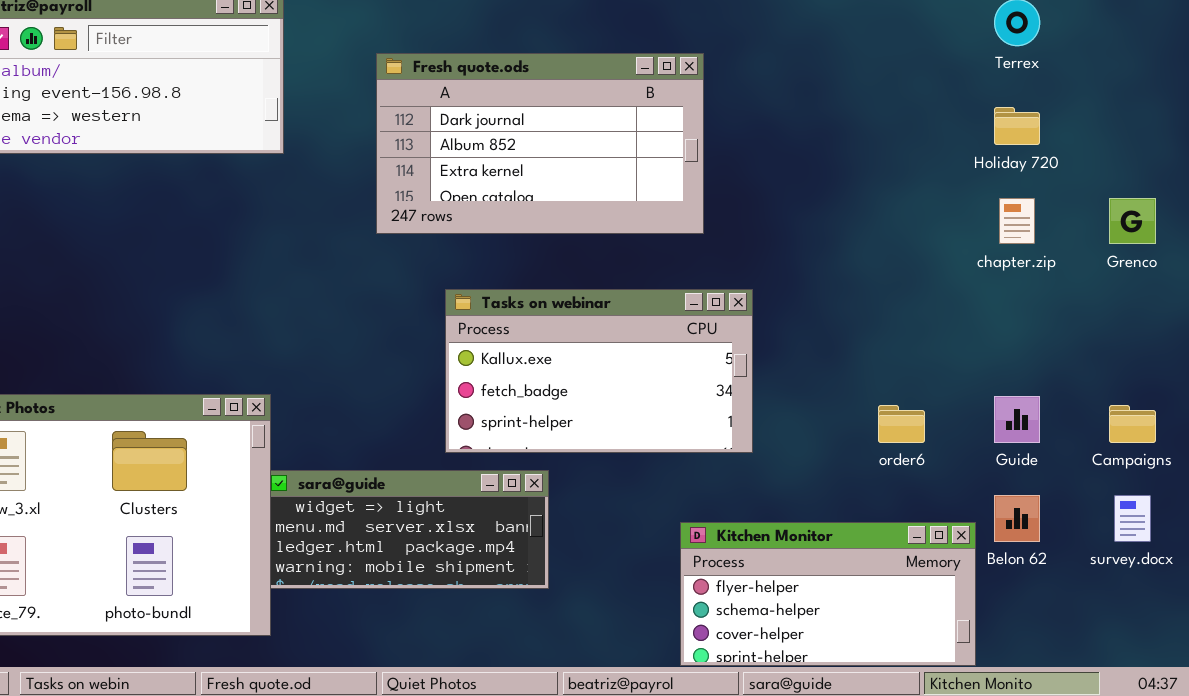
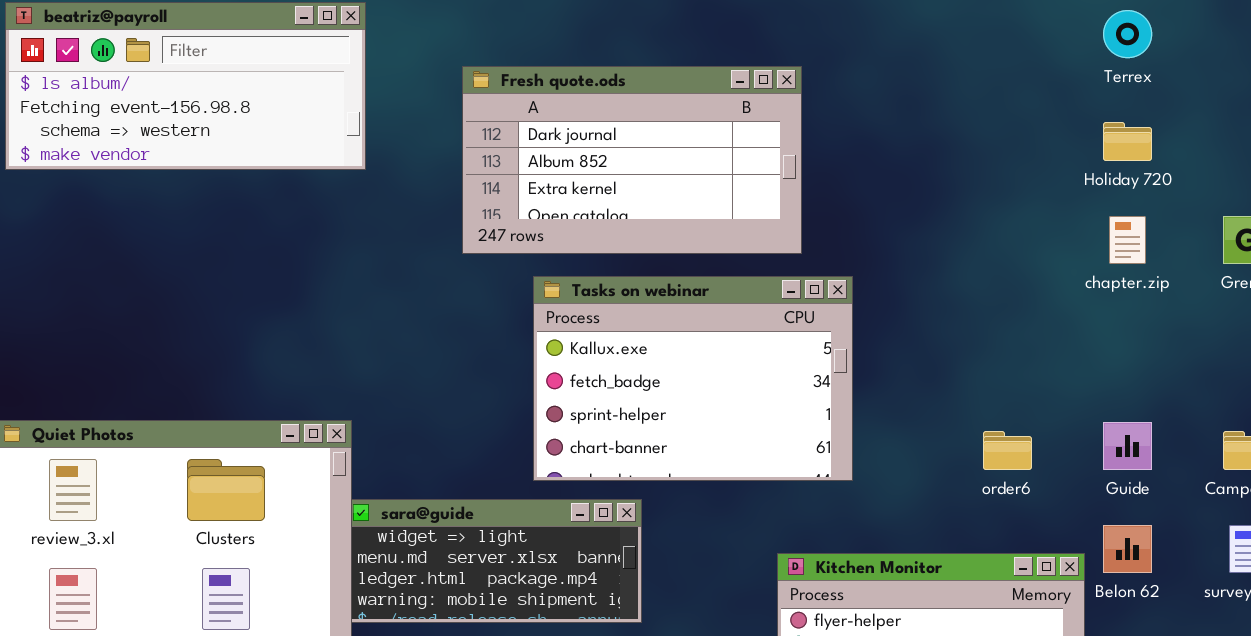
Tasks on webinar: [445,289,753,453] -> [533,276,853,481], resized

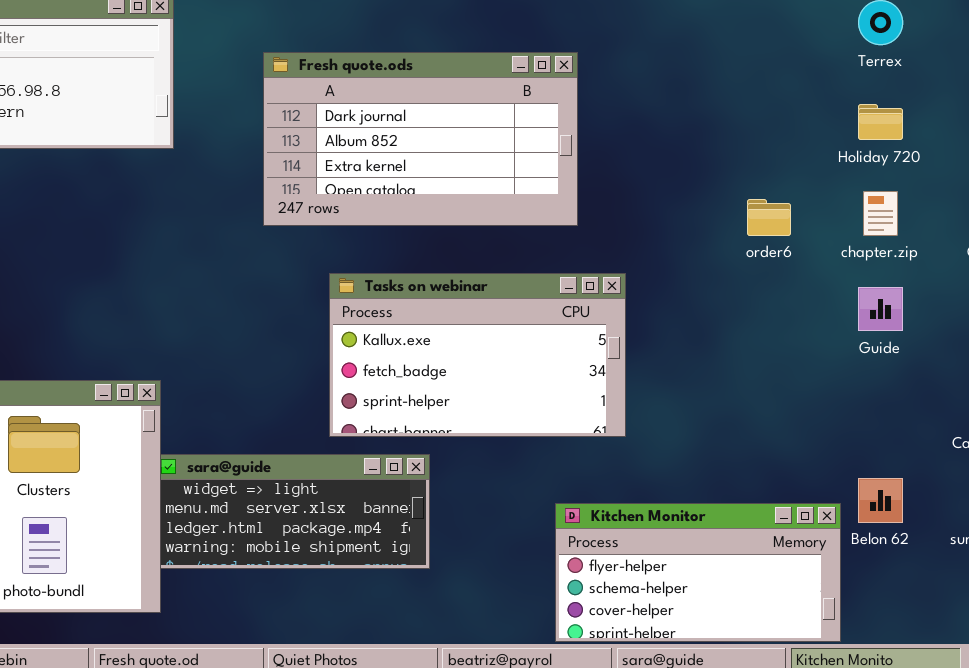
Tasks on webinar: [533,276,853,481] -> [329,273,626,437], resized
Guide: [1103,422,1152,470] -> [858,287,903,331], moved
order6: [983,431,1032,470] -> [747,199,791,236], moved

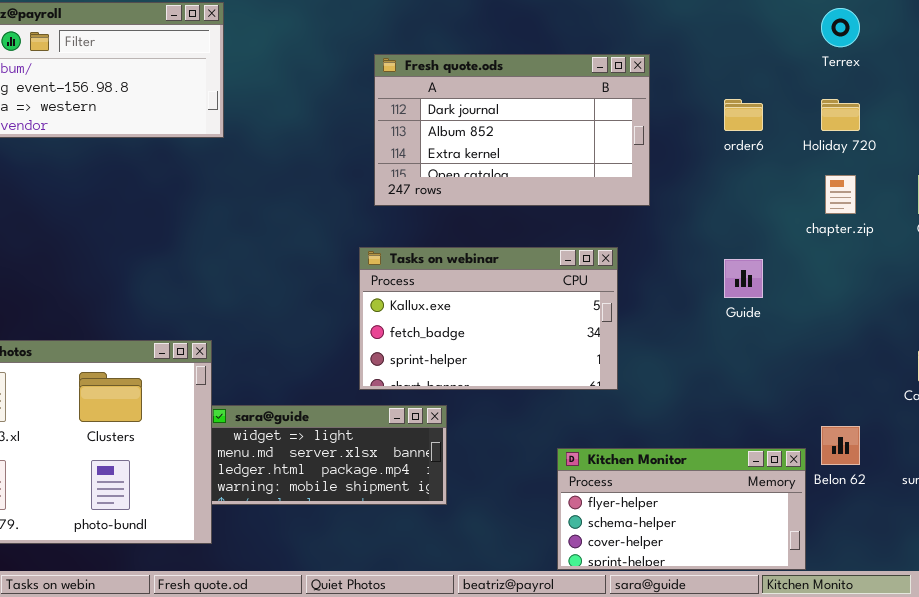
Fresh quote.ods: [263,52,578,226] -> [374,54,650,206], moved
order6: [747,199,791,236] -> [724,99,763,131], moved
Guide: [858,287,903,331] -> [724,259,763,298], moved

